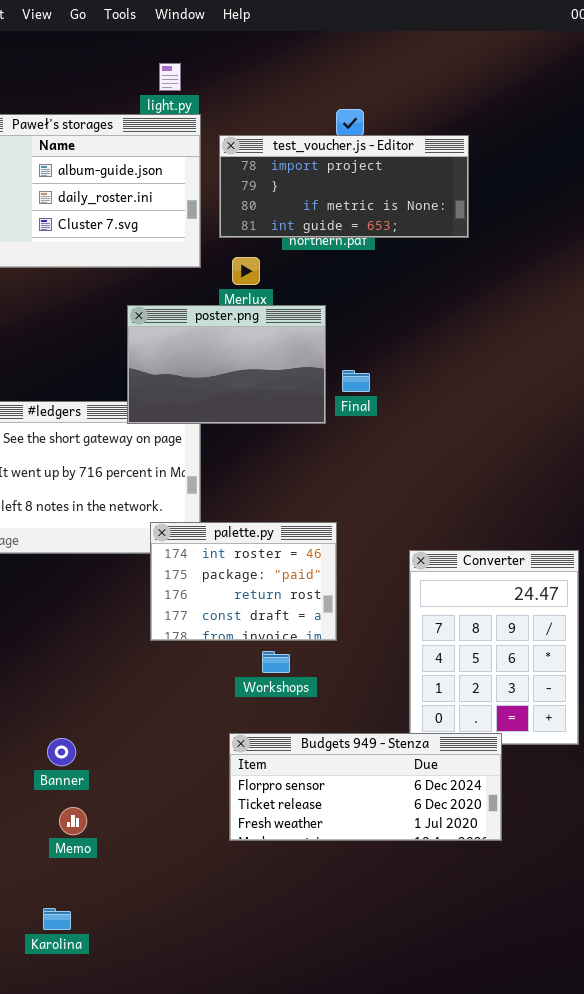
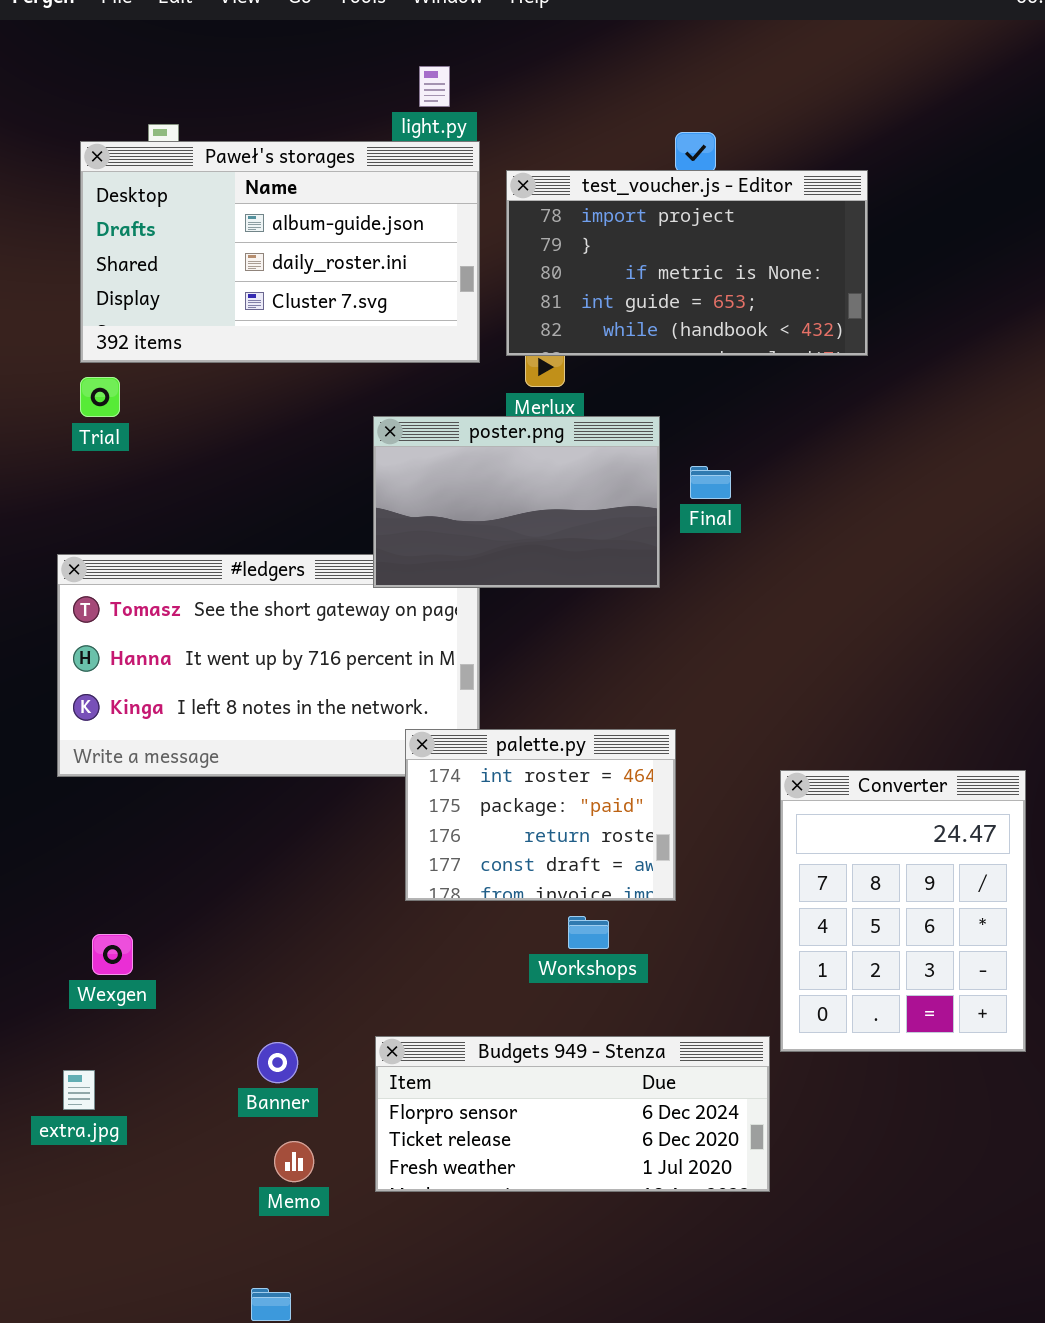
test_voucher.js - Editor: [219,135,469,238] -> [506,170,868,356], resized
Final: [342,370,370,392] -> [690,466,731,499], moved
Budgets 949 - Stenza: [229,733,502,841] -> [375,1036,770,1192], moved

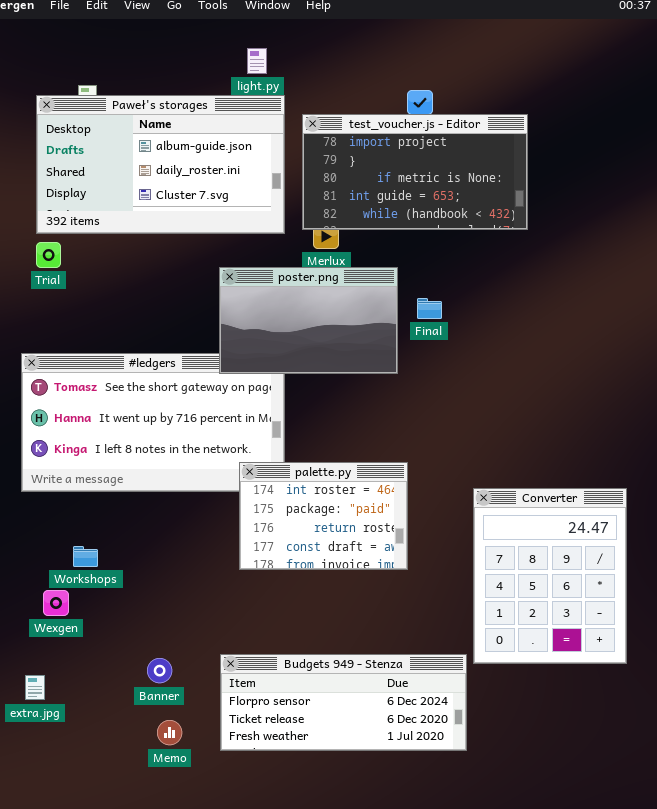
Workshops: [568,916,609,949] -> [73,546,98,567], moved

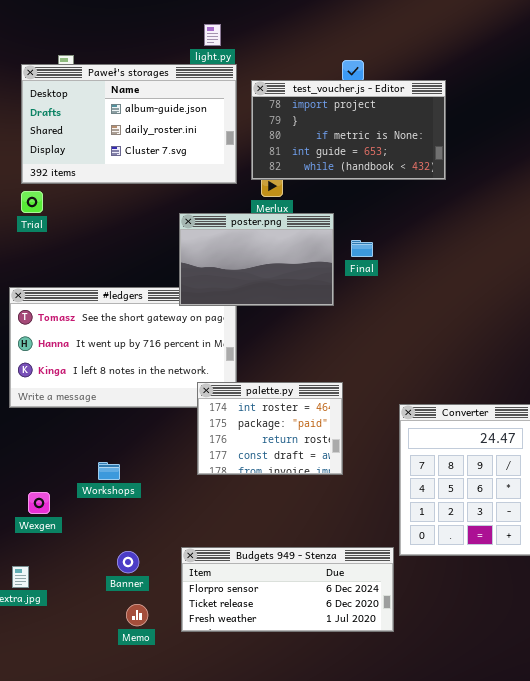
Workshops: [73,546,98,567] -> [98,462,120,480], moved

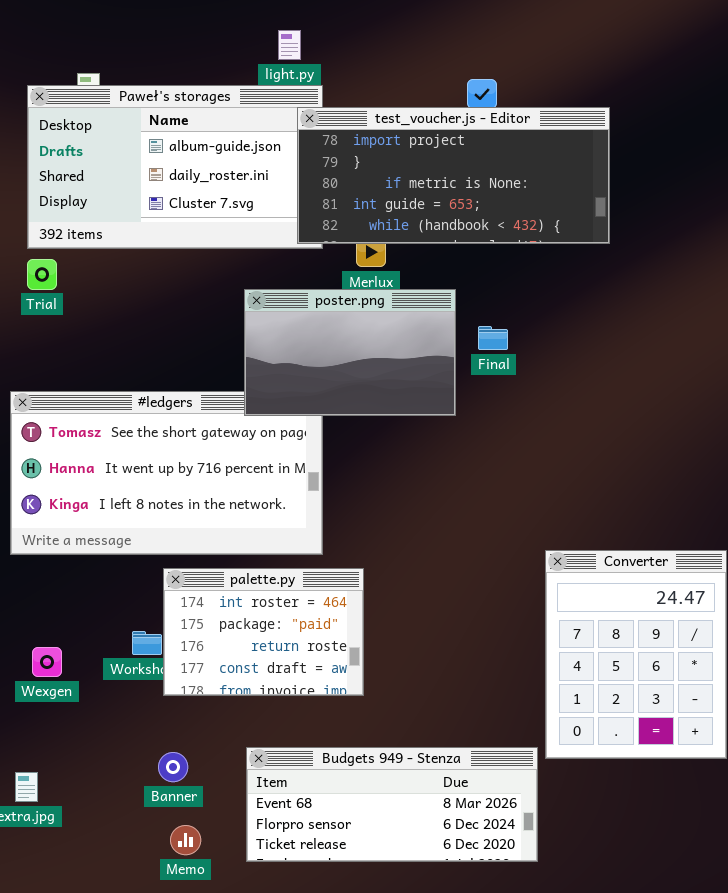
test_voucher.js - Editor: [251,80,446,180] -> [297,107,610,244], resized
palette.py: [197,382,343,475] -> [163,568,364,696], moved
Wexgen: [28,492,50,514] -> [32,647,62,677], moved
Budgets 949 - Stenza: [181,547,394,632] -> [246,747,538,862], scrolled up 1 row

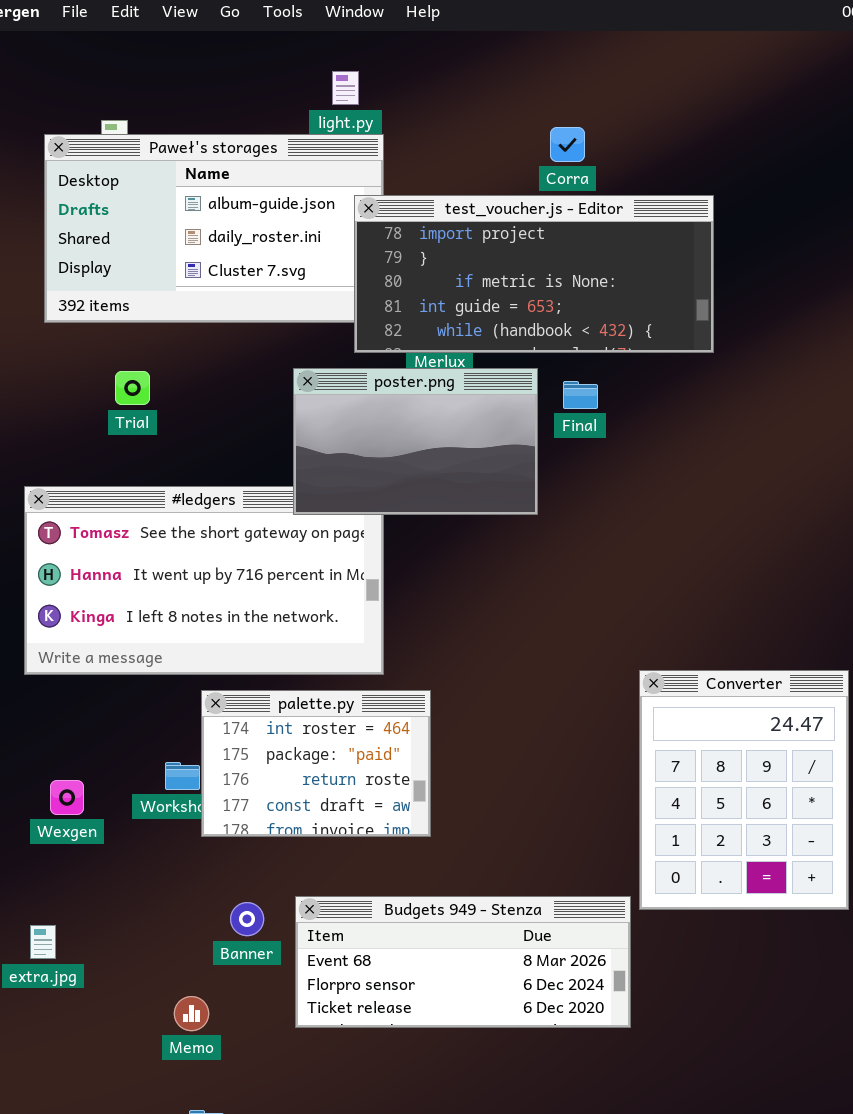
test_voucher.js - Editor: [297,107,610,244] -> [354,195,714,353], moved
Trial: [27,259,57,290] -> [115,371,150,405], moved
Final: [478,326,508,350] -> [563,381,598,409], moved
Banner: [158,752,188,782] -> [230,902,264,936], moved
Memo: [170,825,201,855] -> [174,996,209,1031], moved

